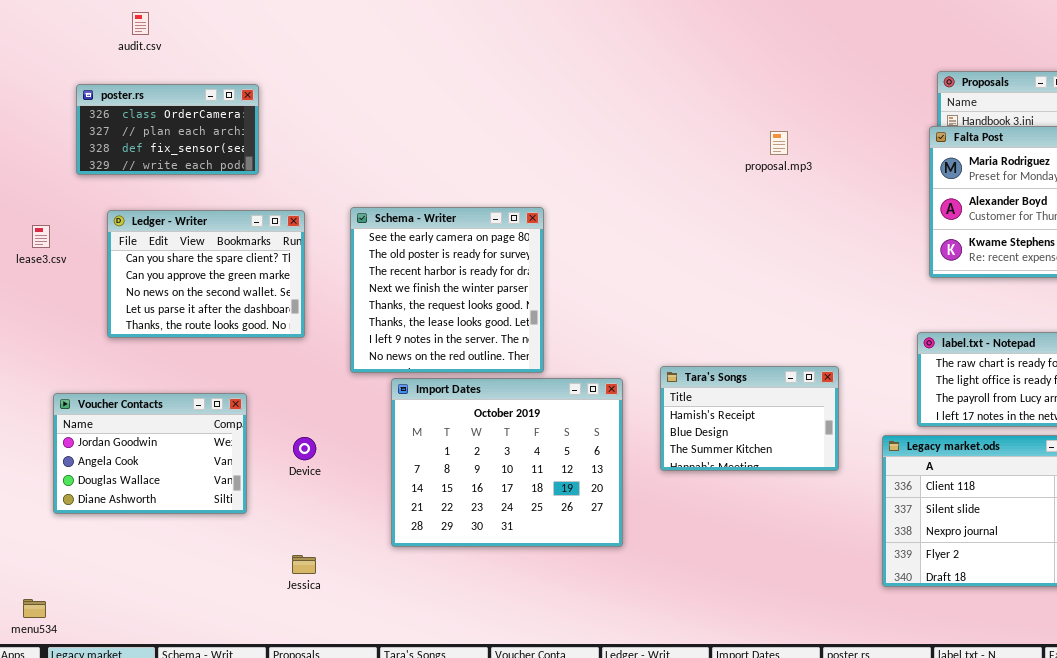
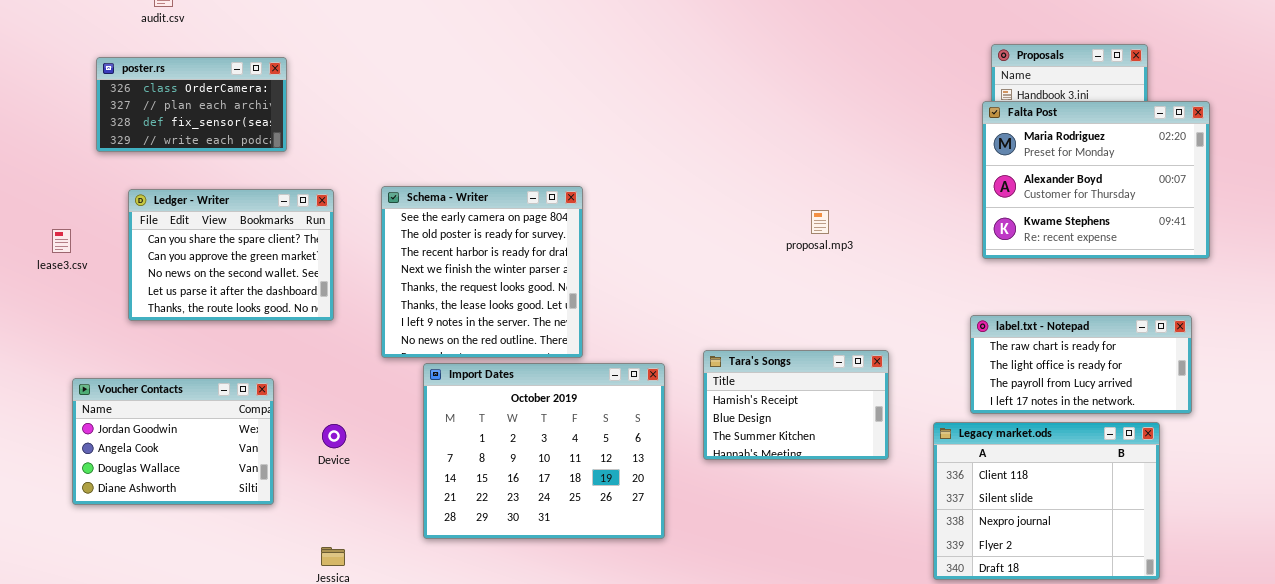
proposal.mp3: [770,131,788,155] -> [811,210,829,234], moved
lease3.csv: [32,225,50,248] -> [52,229,71,253], moved

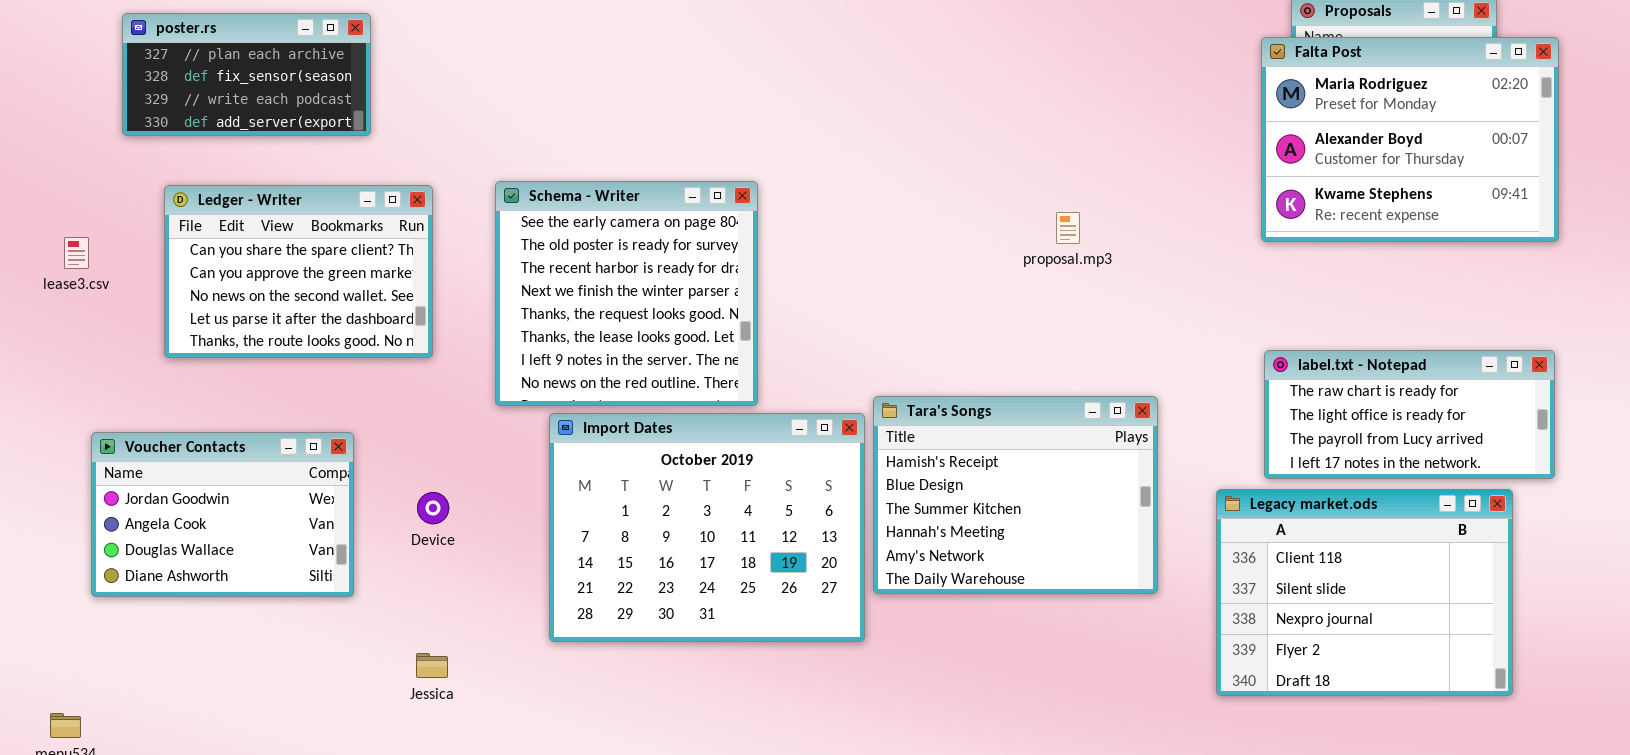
poster.rs: [96,57,287,152] -> [122,13,371,136], scrolled down 1 row
Falta Post: [982,101,1210,259] -> [1261,37,1559,242], moved
Tara's Songs: [703,350,889,460] -> [873,396,1158,594], resized

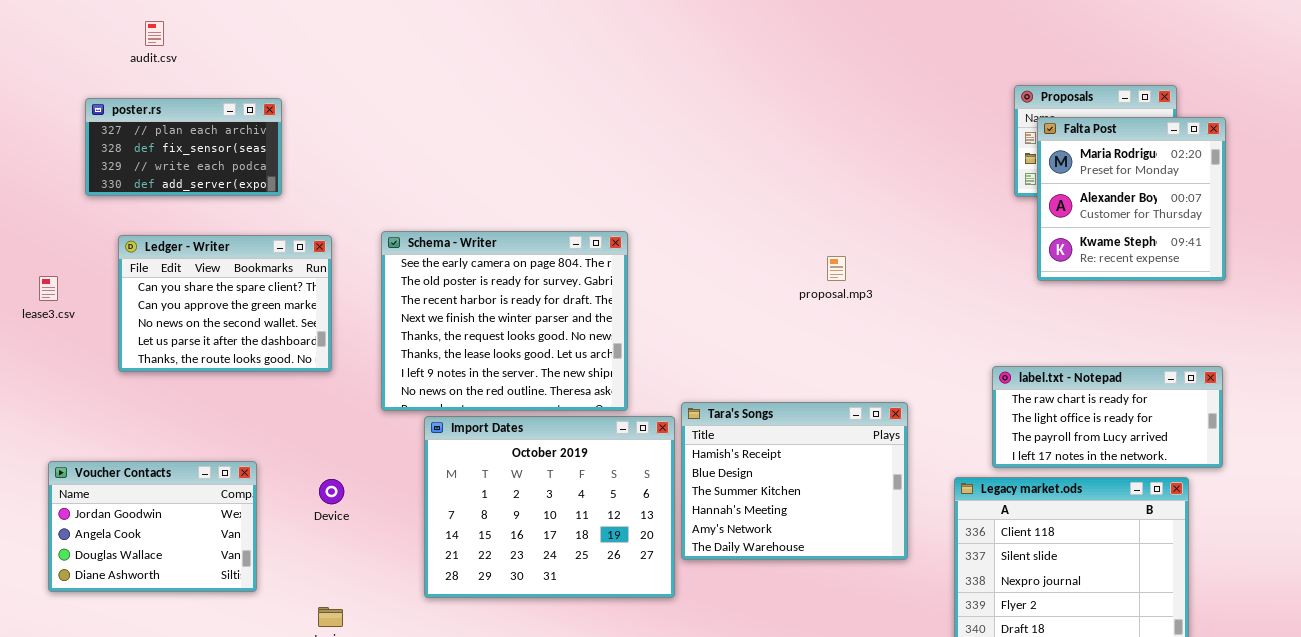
Falta Post: [1261,37,1559,242] -> [1037,117,1226,281], resized
Schema - Writer: [495,181,758,406] -> [381,231,628,411], resized
Voucher Contacts: [91,432,354,597] -> [48,461,257,592], moved

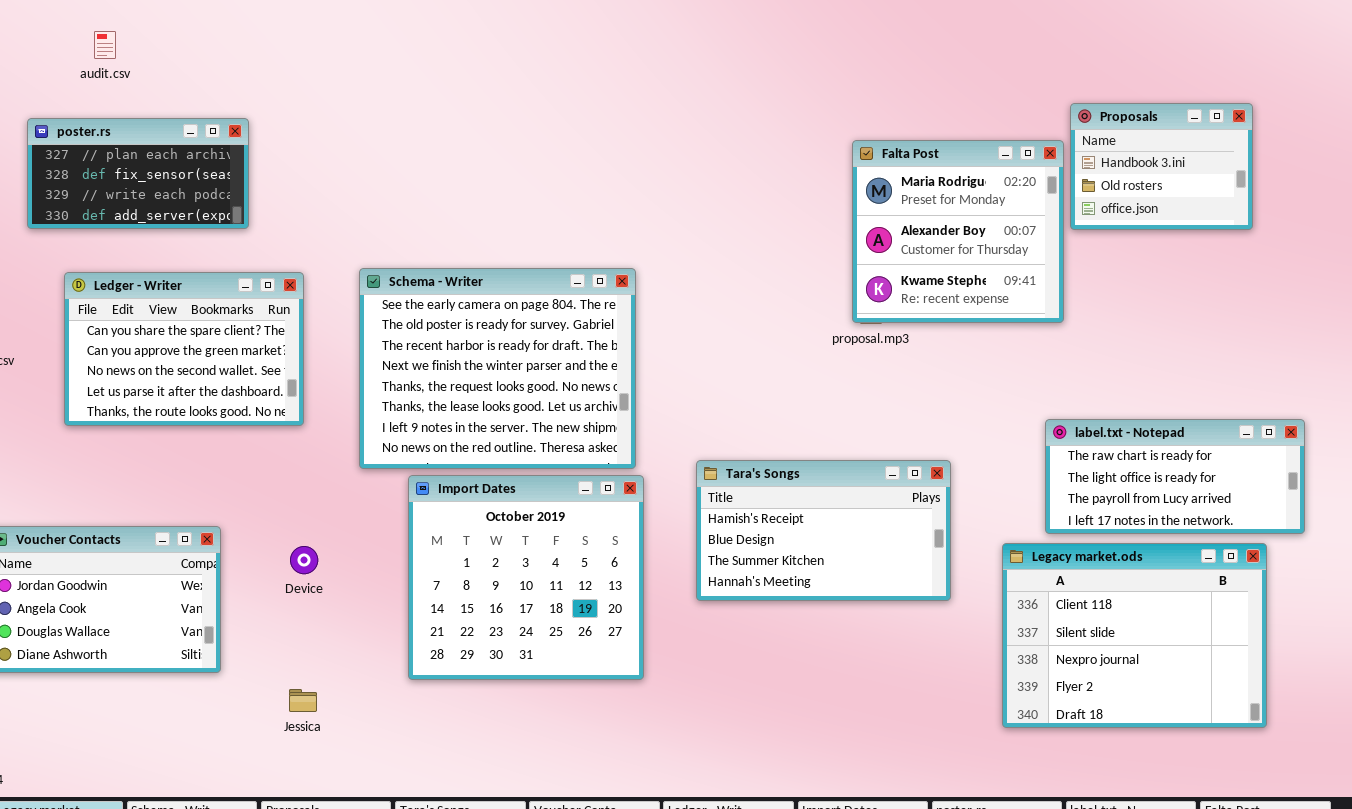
Falta Post: [1037,117,1226,281] -> [852,140,1064,323], moved
Tara's Songs: [681,402,908,560] -> [696,460,951,601], resized
Import Dates: [424,416,675,598] -> [408,475,644,680], resized

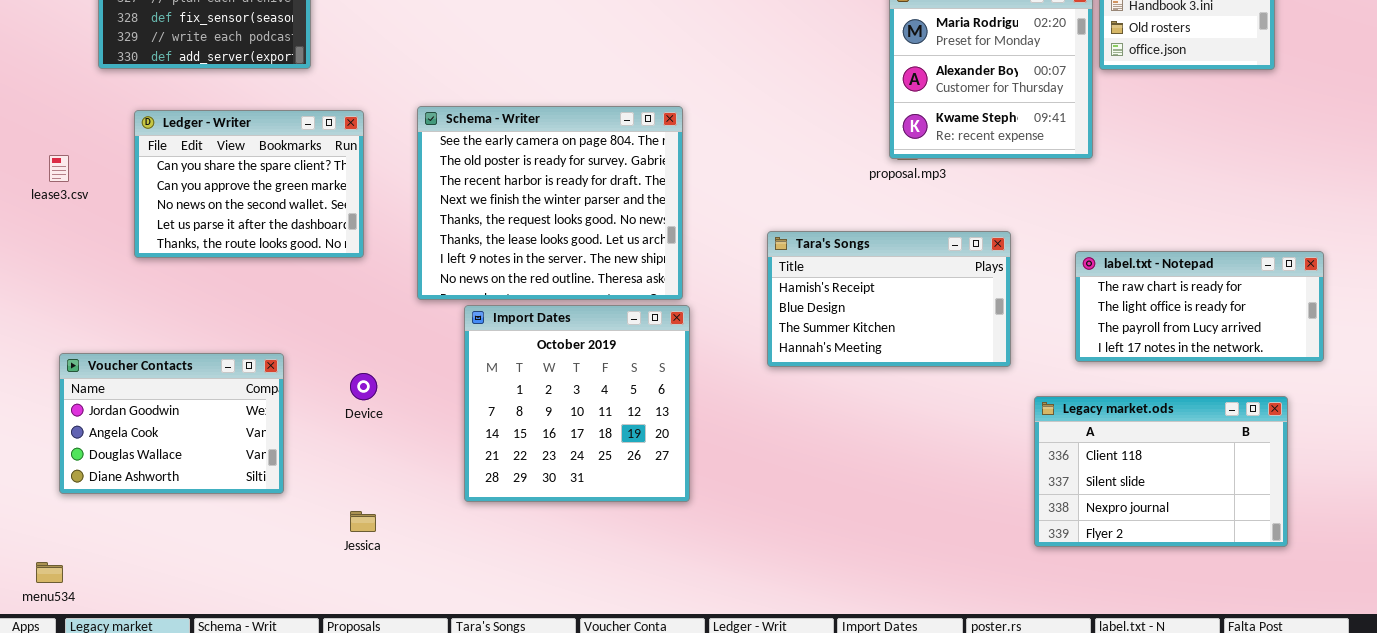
Tara's Songs: [696,460,951,601] -> [767,231,1011,367], moved
Legacy market.ods: [1002,543,1267,728] -> [1034,396,1288,547], resized

